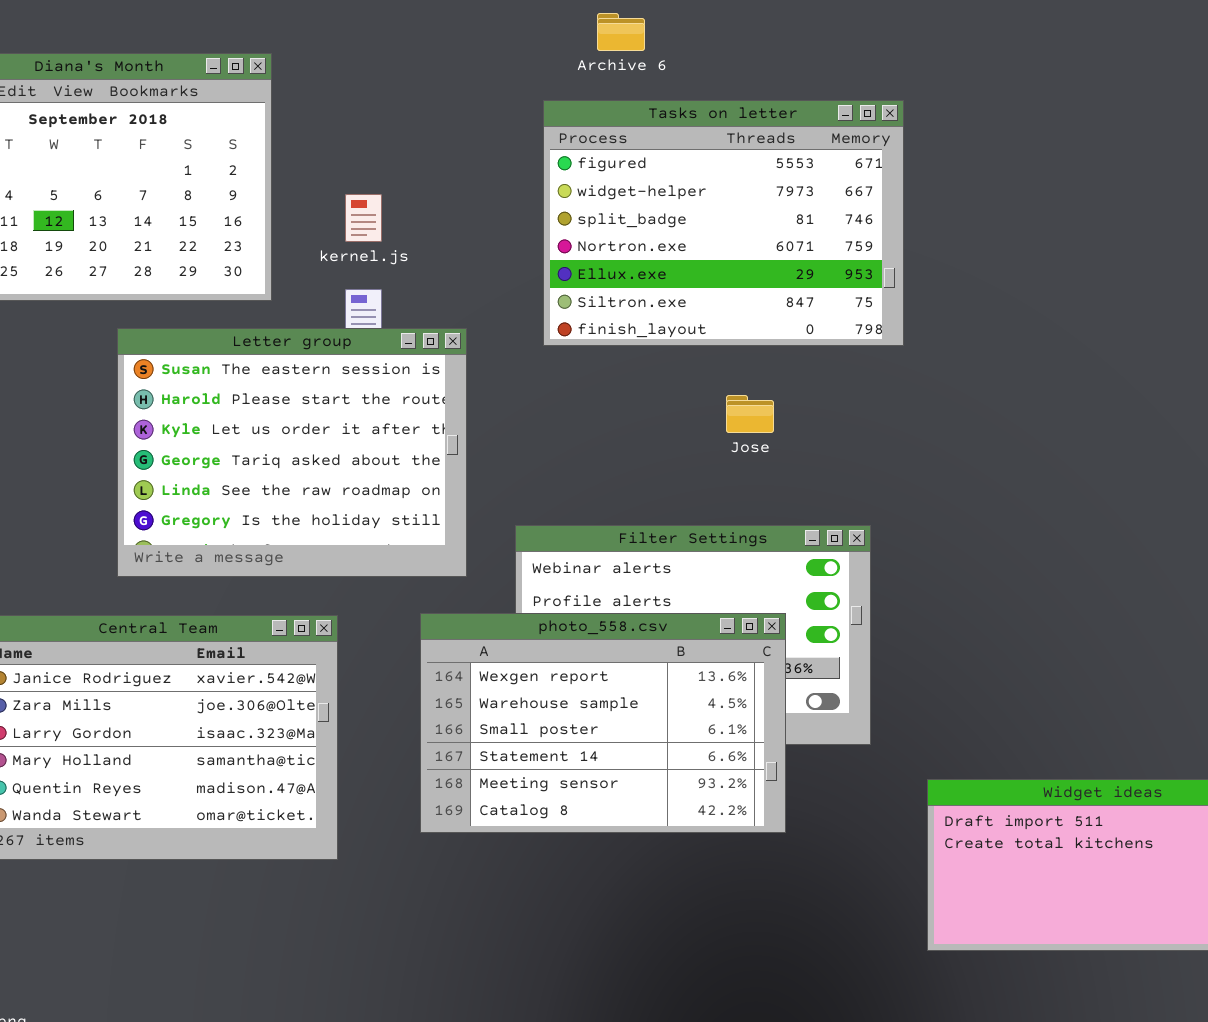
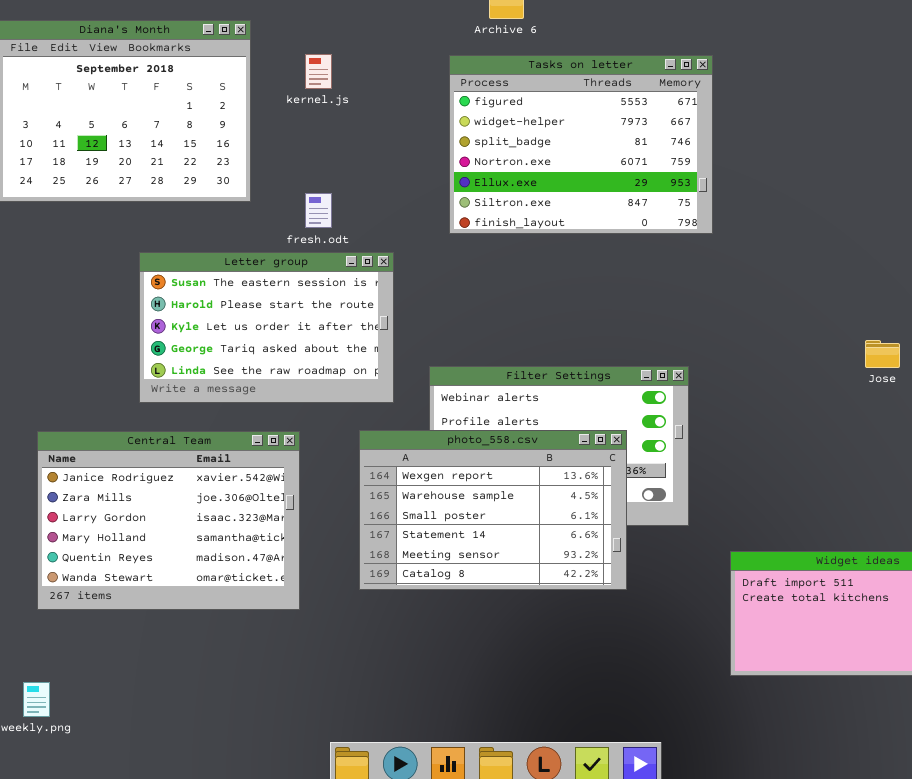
kernel.js: [345,194,382,242] -> [305,54,332,89], moved
Letter group: [117,328,467,577] -> [139,252,394,403], resized
Jose: [726,395,774,433] -> [865,340,900,368], moved

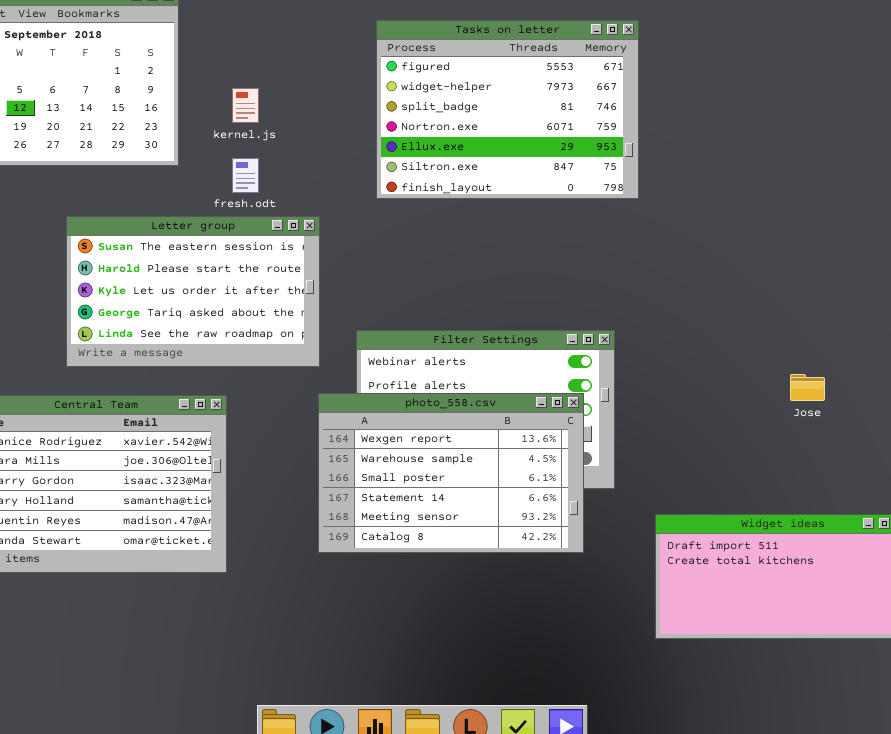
kernel.js: [305,54,332,89] -> [232,88,259,123], moved
Jose: [865,340,900,368] -> [790,374,825,401], moved
photo_558.csv: [359,430,627,590] -> [318,393,584,553], moved

